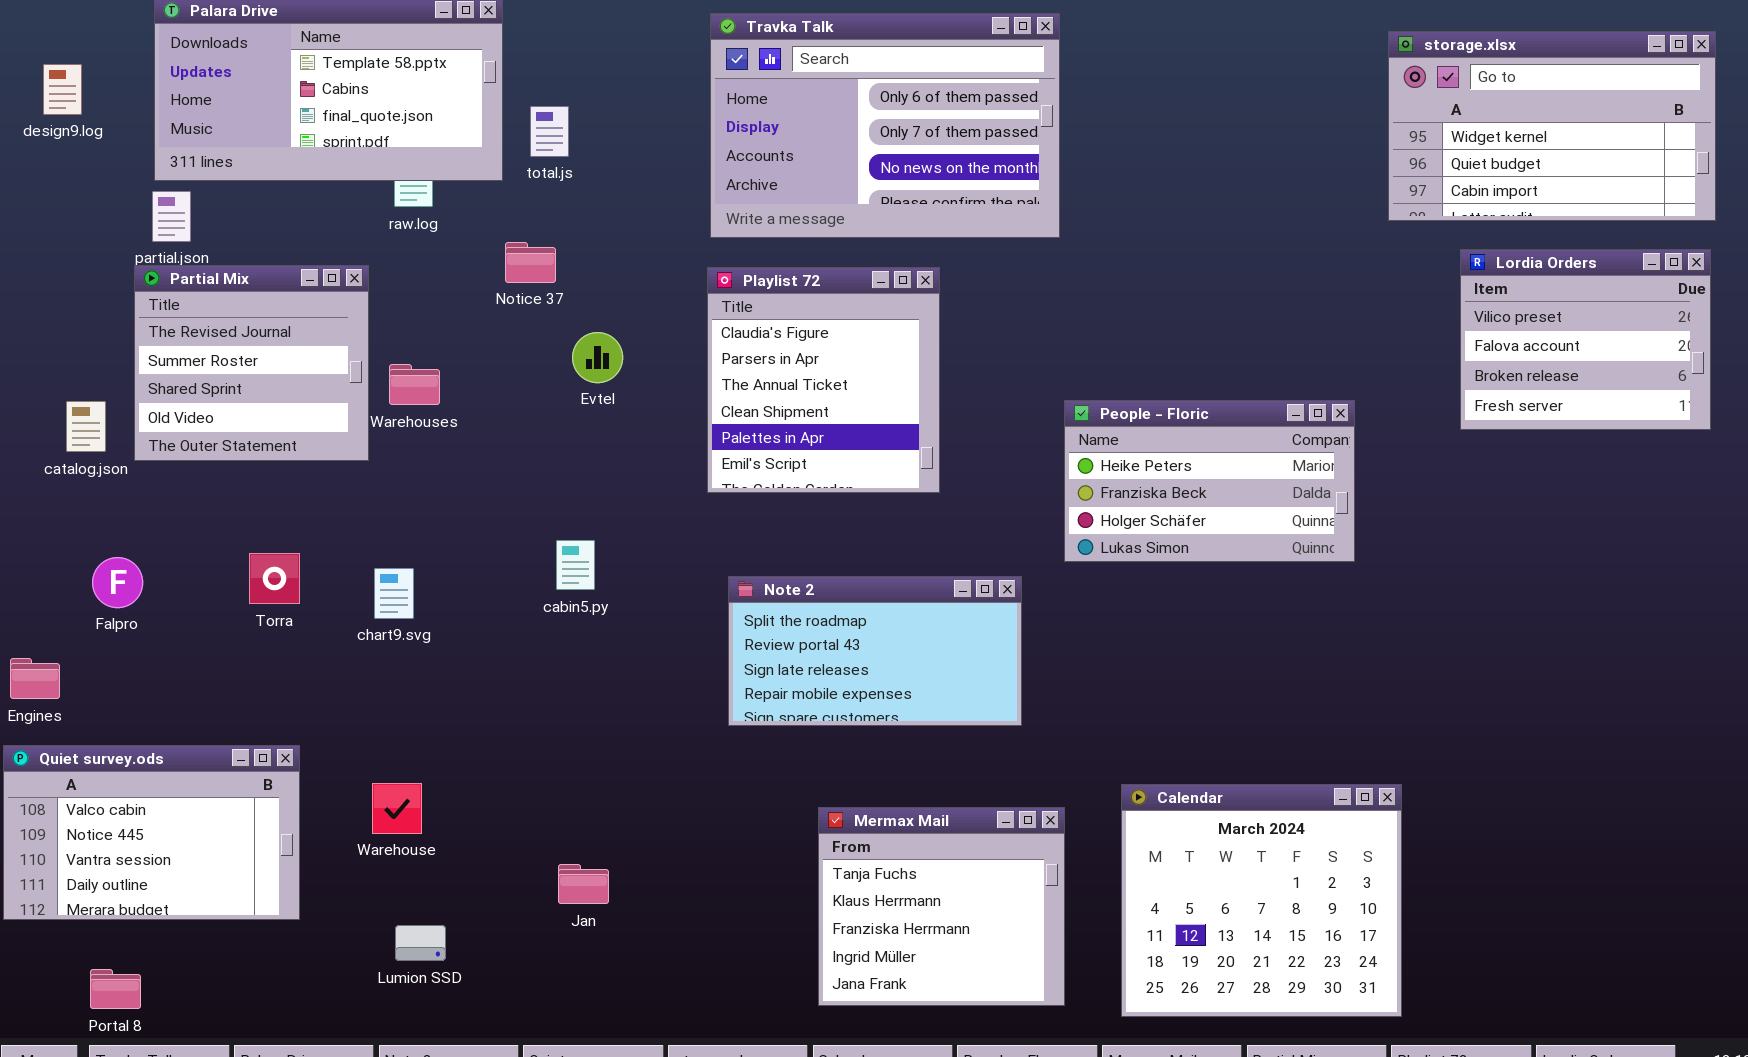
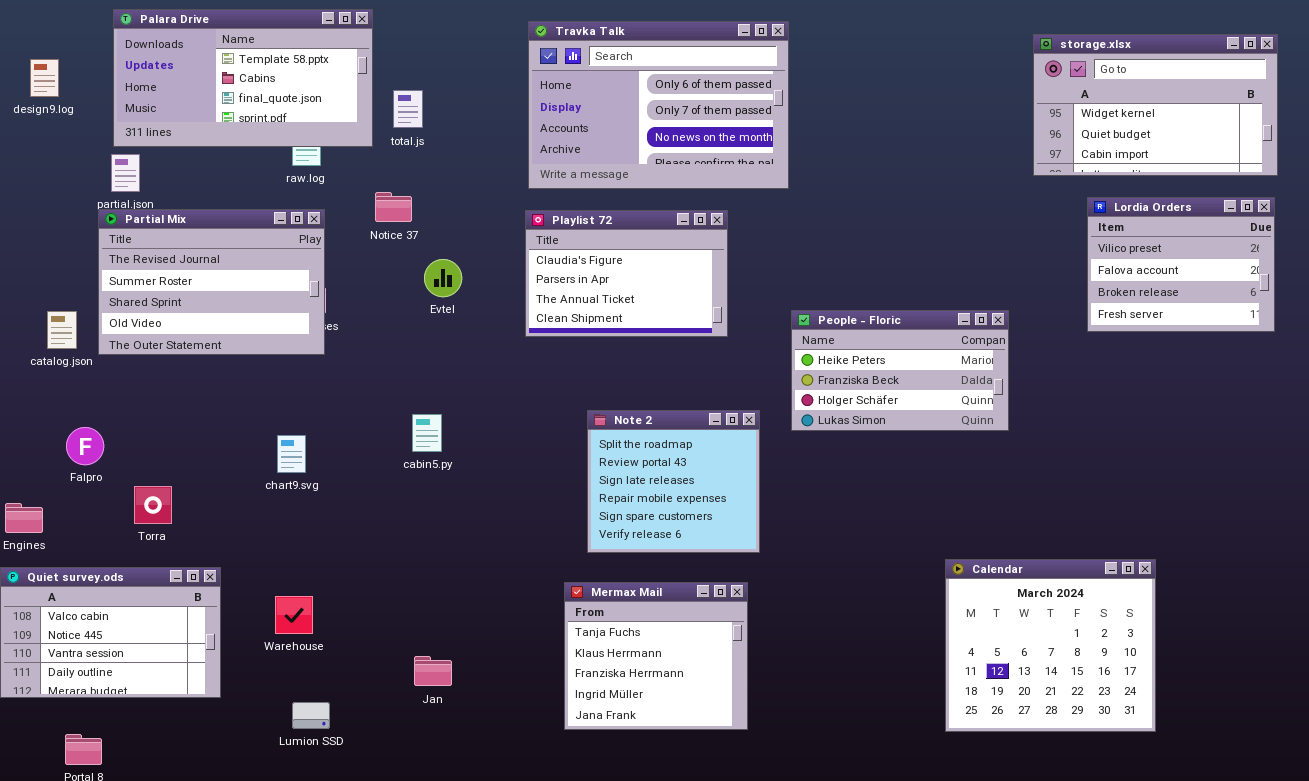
Partial Mix: [134,265,369,461] -> [98,209,325,355], resized
Playlist 72: [707,267,940,493] -> [525,210,728,337], resized
Torra: [249,553,300,604] -> [134,486,172,524], moved
Note 2: [728,576,1022,726] -> [587,410,760,553], resized
Calendar: [1121,784,1402,1017] -> [945,559,1156,732], moved
Mermax Mail: [818,807,1065,1006] -> [564,582,748,730], moved

